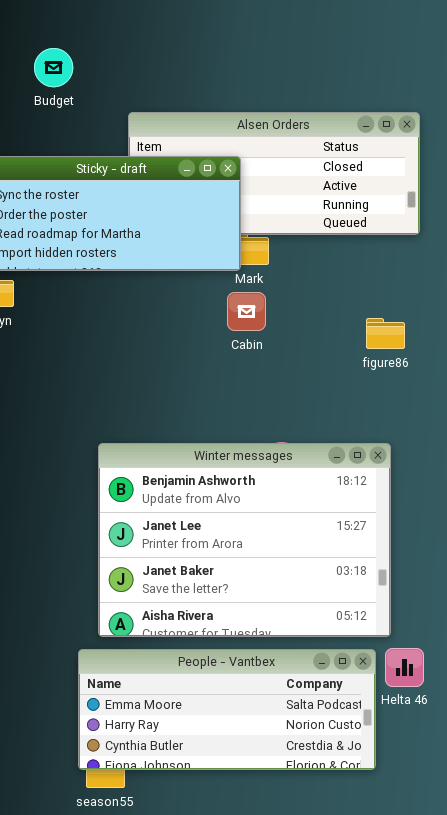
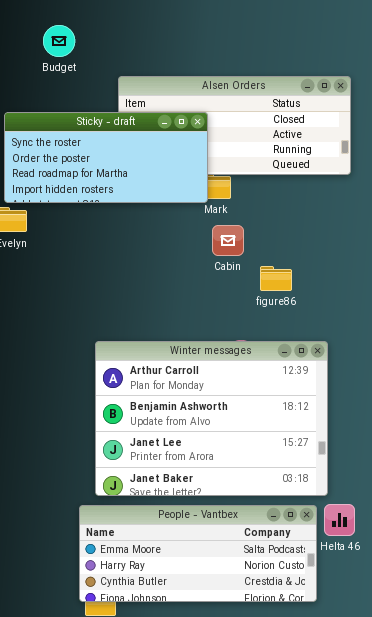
Cabin: [227,292,266,331] -> [212,225,244,256], moved
figure86: [366,318,405,349] -> [260,266,292,291], moved
Winter messages: [98,443,391,637] -> [95,341,328,496], scrolled up 1 row

